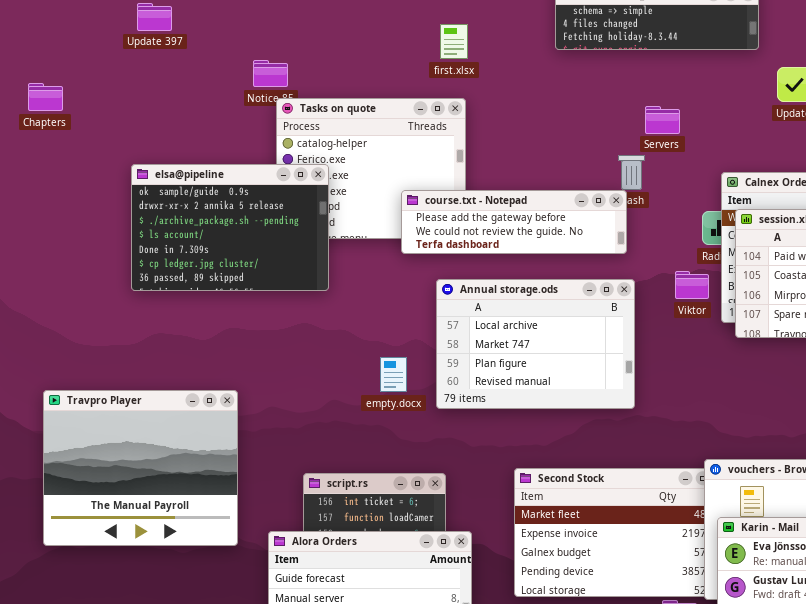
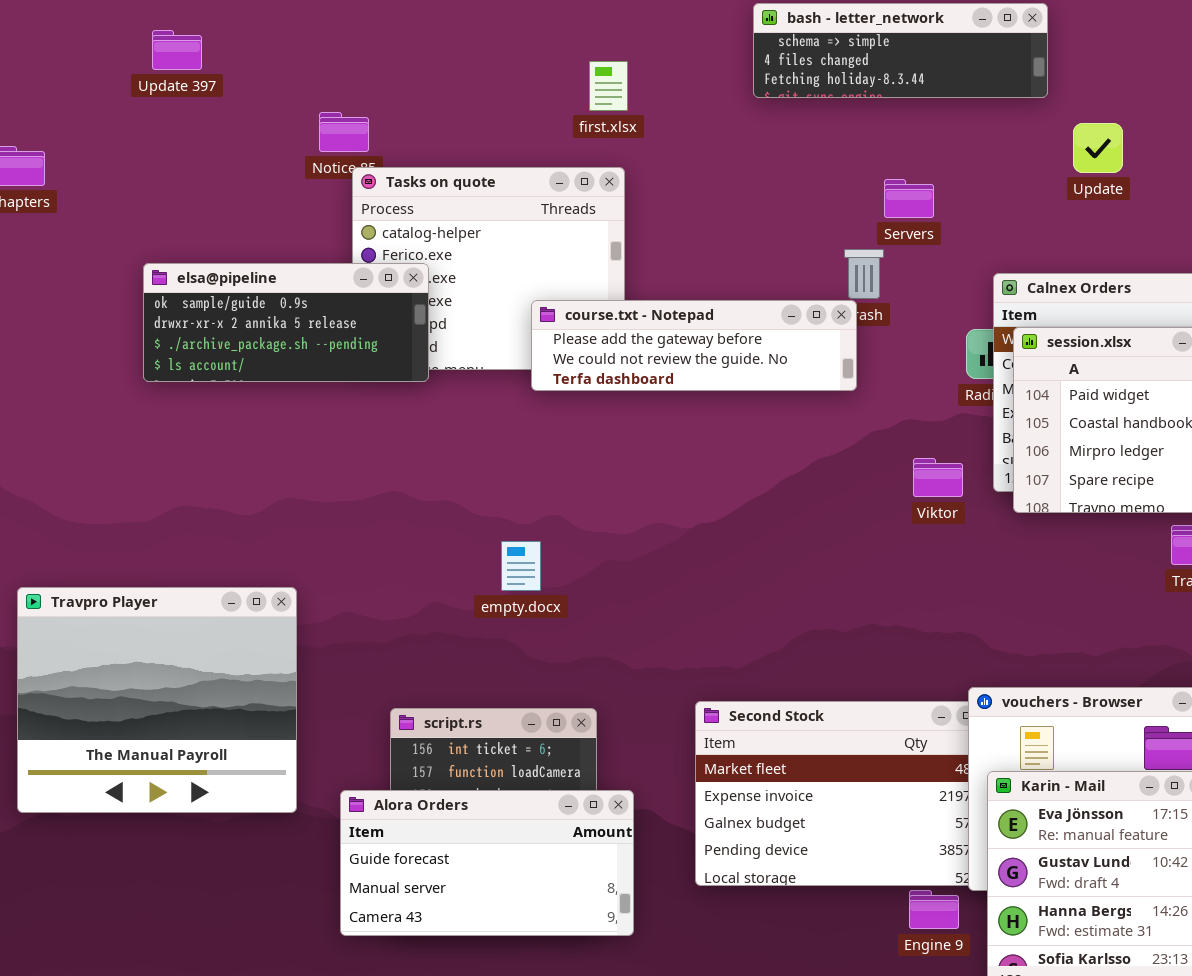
elsa@pipeline: [131,164,329,291] -> [143,263,429,382], resized
Viktor: [675,271,709,299] -> [913,458,963,497], moved
Annual storage.ods: [436,279,635,409] -> none, closed

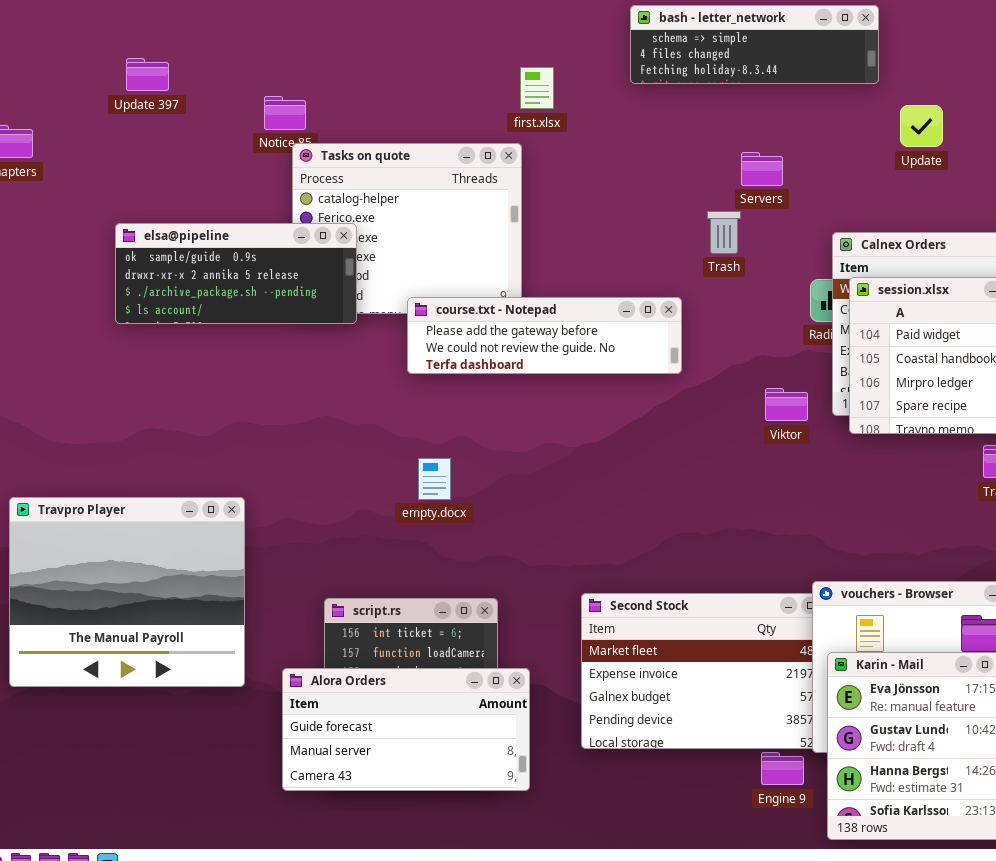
Update 397: [152,30,202,70] -> [126,58,169,91], moved
first.xlsx: [589,61,628,111] -> [520,67,554,109], moved
course.txt - Notepad: [531,300,857,391] -> [407,297,682,374], moved

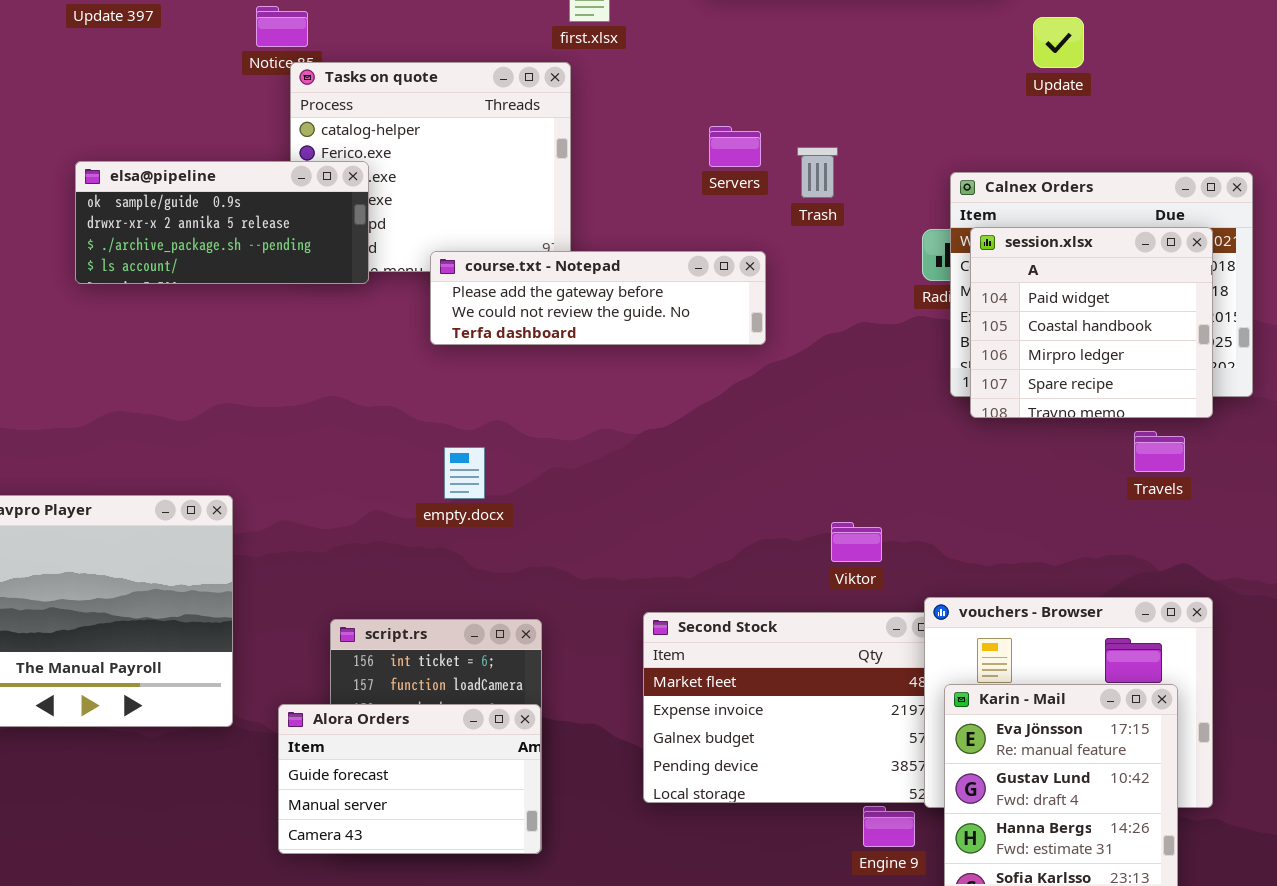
Servers: [741,152,783,186] -> [709,126,761,167], moved
Viktor: [765,388,808,421] -> [831,522,882,562], moved
Alora Orders: [282,668,530,791] -> [278,704,541,854], resized

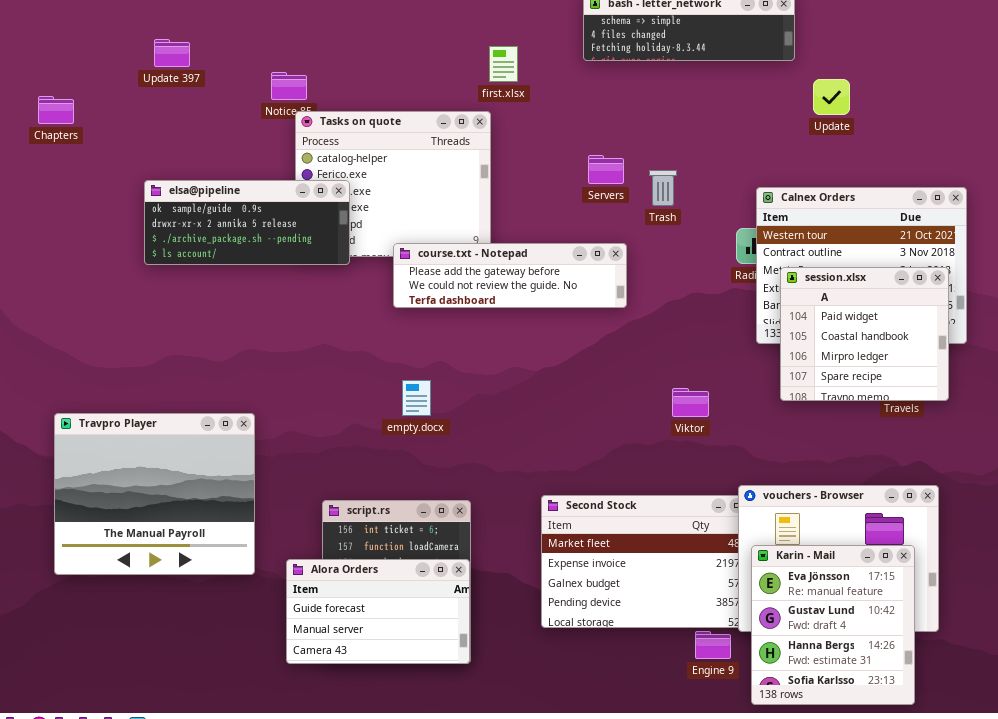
session.xlsx: [970,227,1213,418] -> [780,267,949,401], moved
Viktor: [831,522,882,562] -> [672,388,709,417], moved

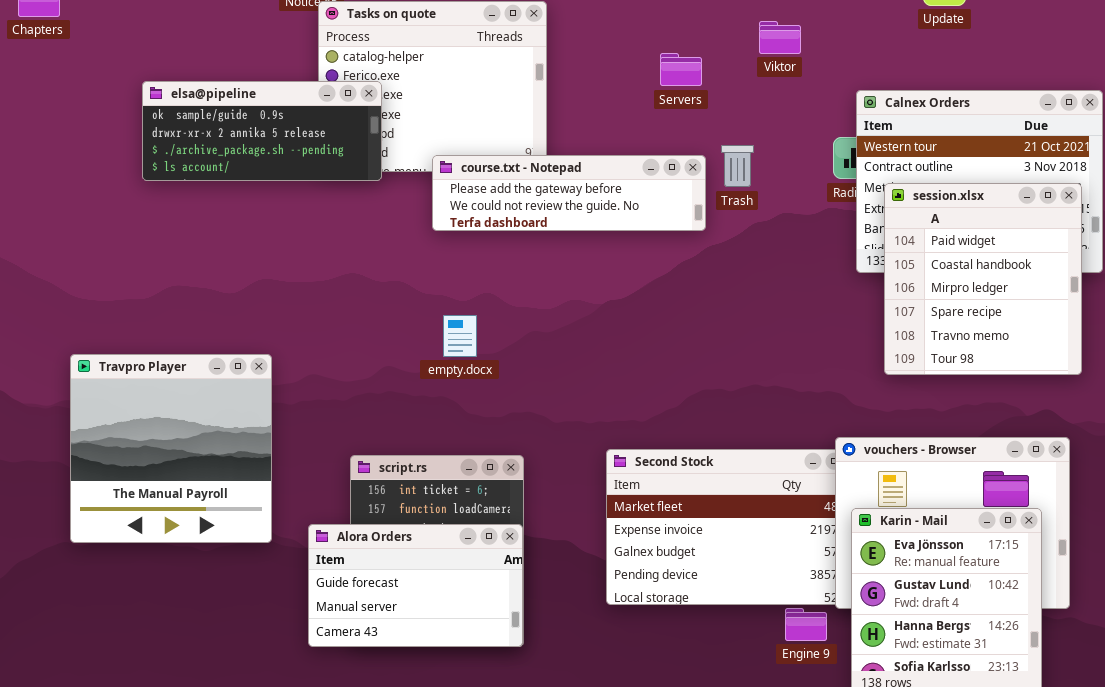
Trash: [649,170,677,206] -> [721,145,754,187], moved
session.xlsx: [780,267,949,401] -> [884,183,1082,375], resized
Viktor: [672,388,709,417] -> [759,21,801,54], moved
Travpro Player: [54,413,255,575] -> [70,354,272,543], resized

